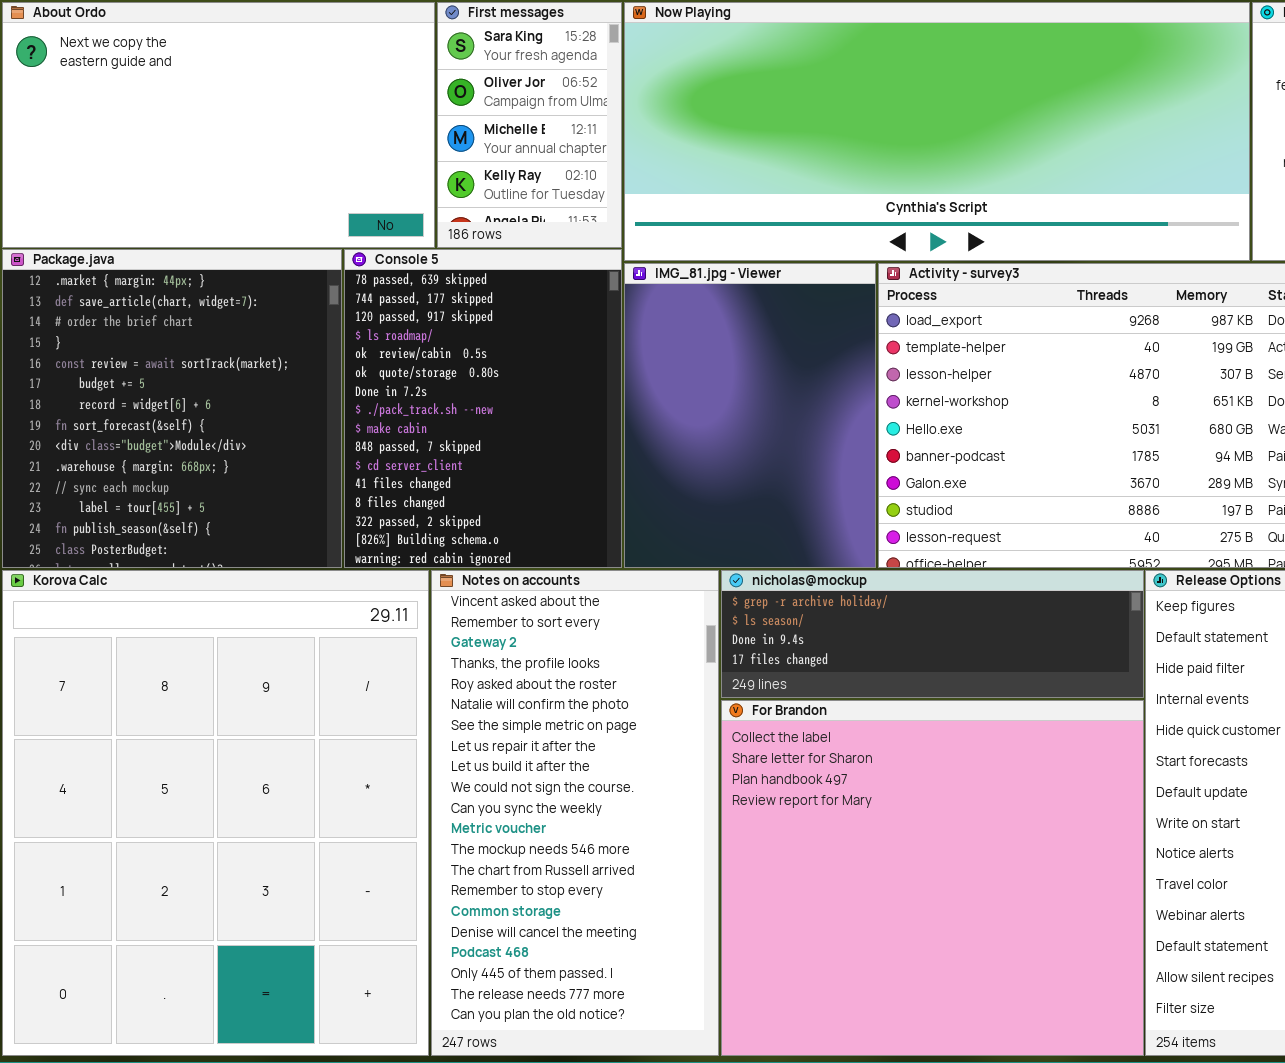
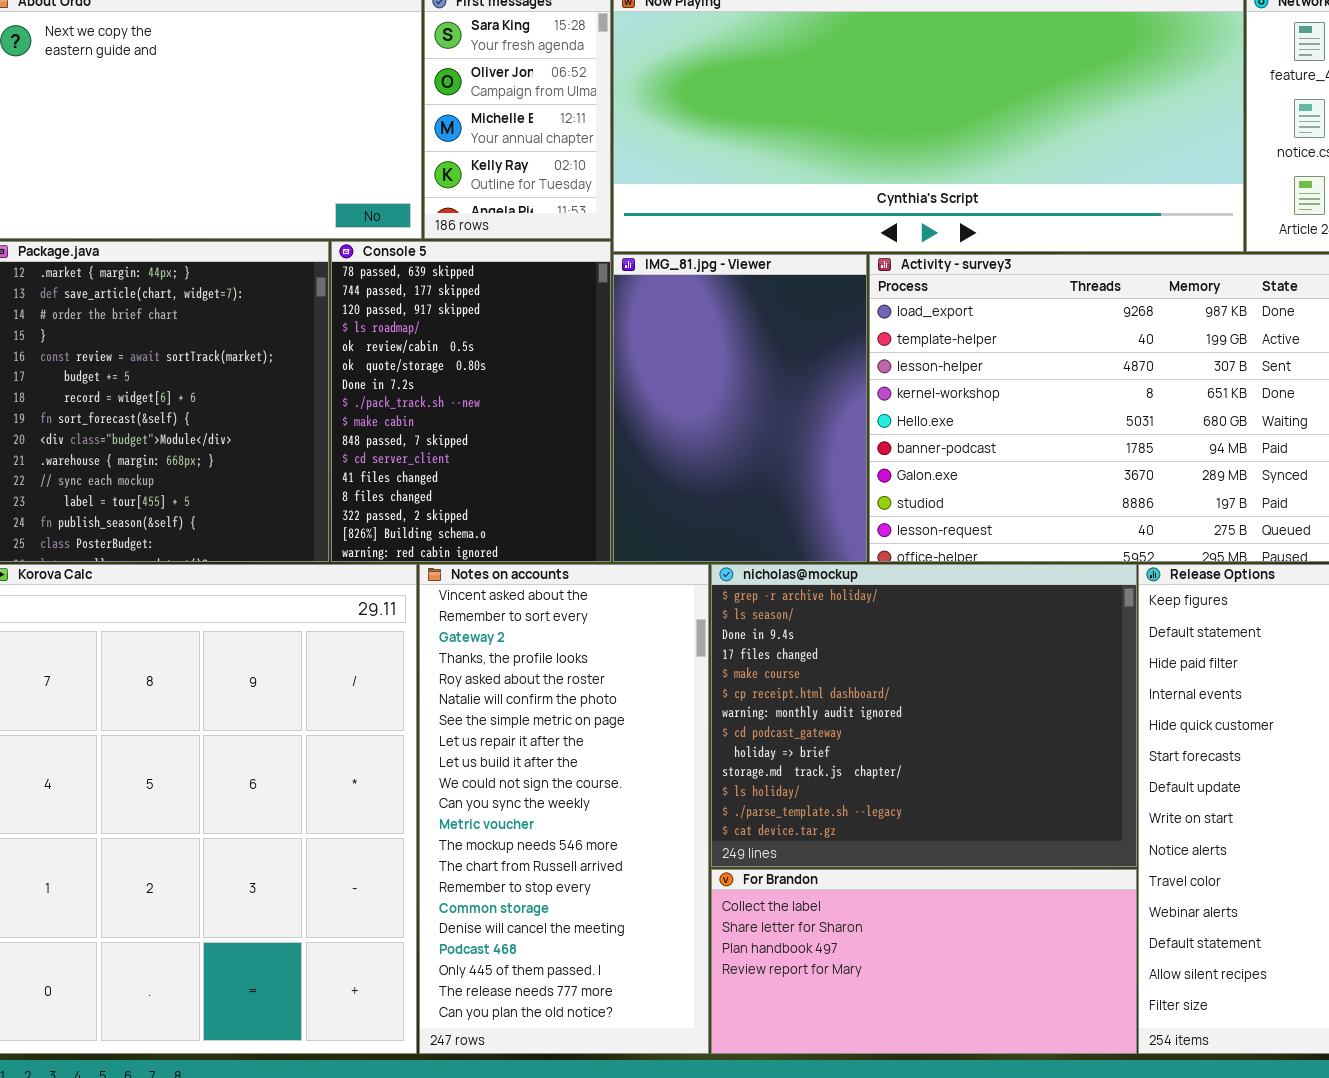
nicholas@mockup: [721,570,1144,698] -> [711,564,1137,867], resized
For Brandon: [721,700,1144,1056] -> [711,869,1137,1054], resized

